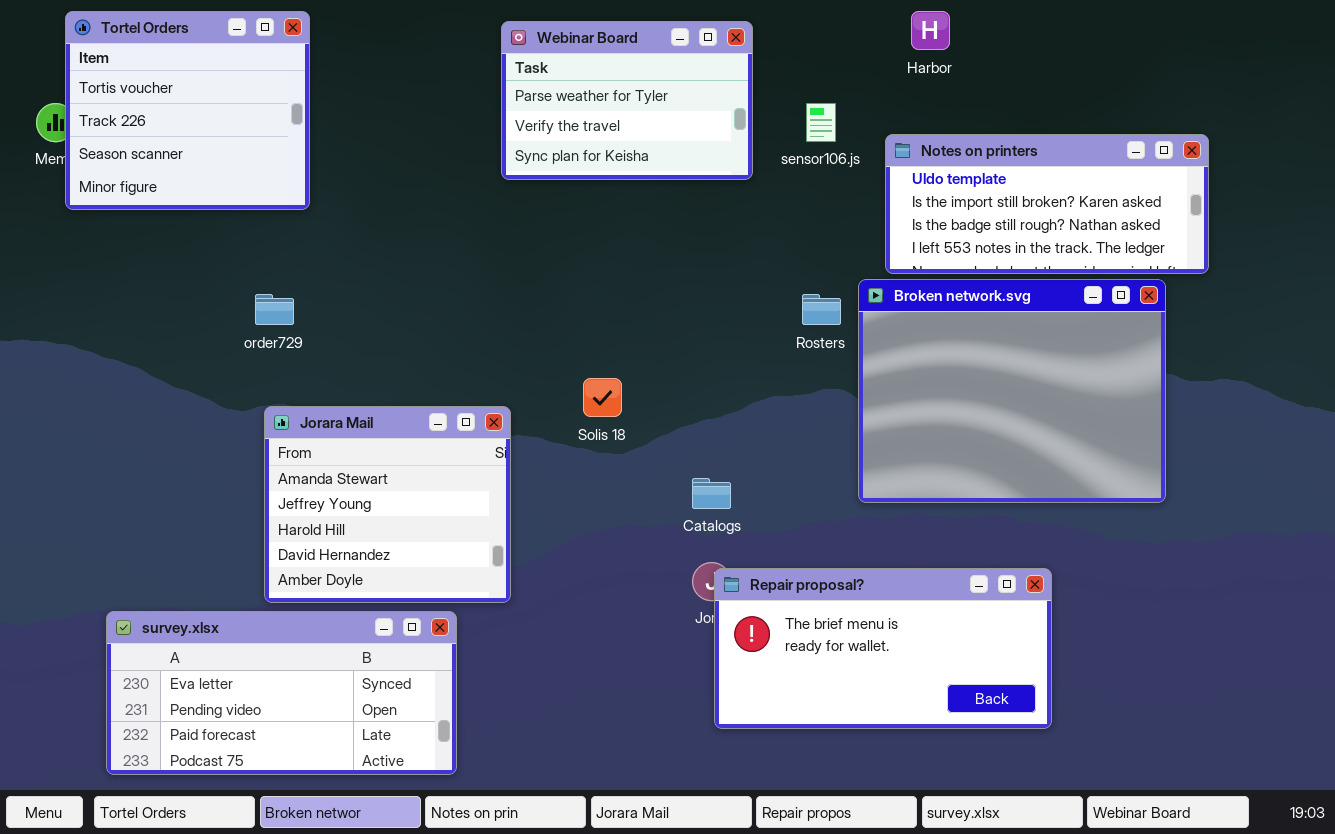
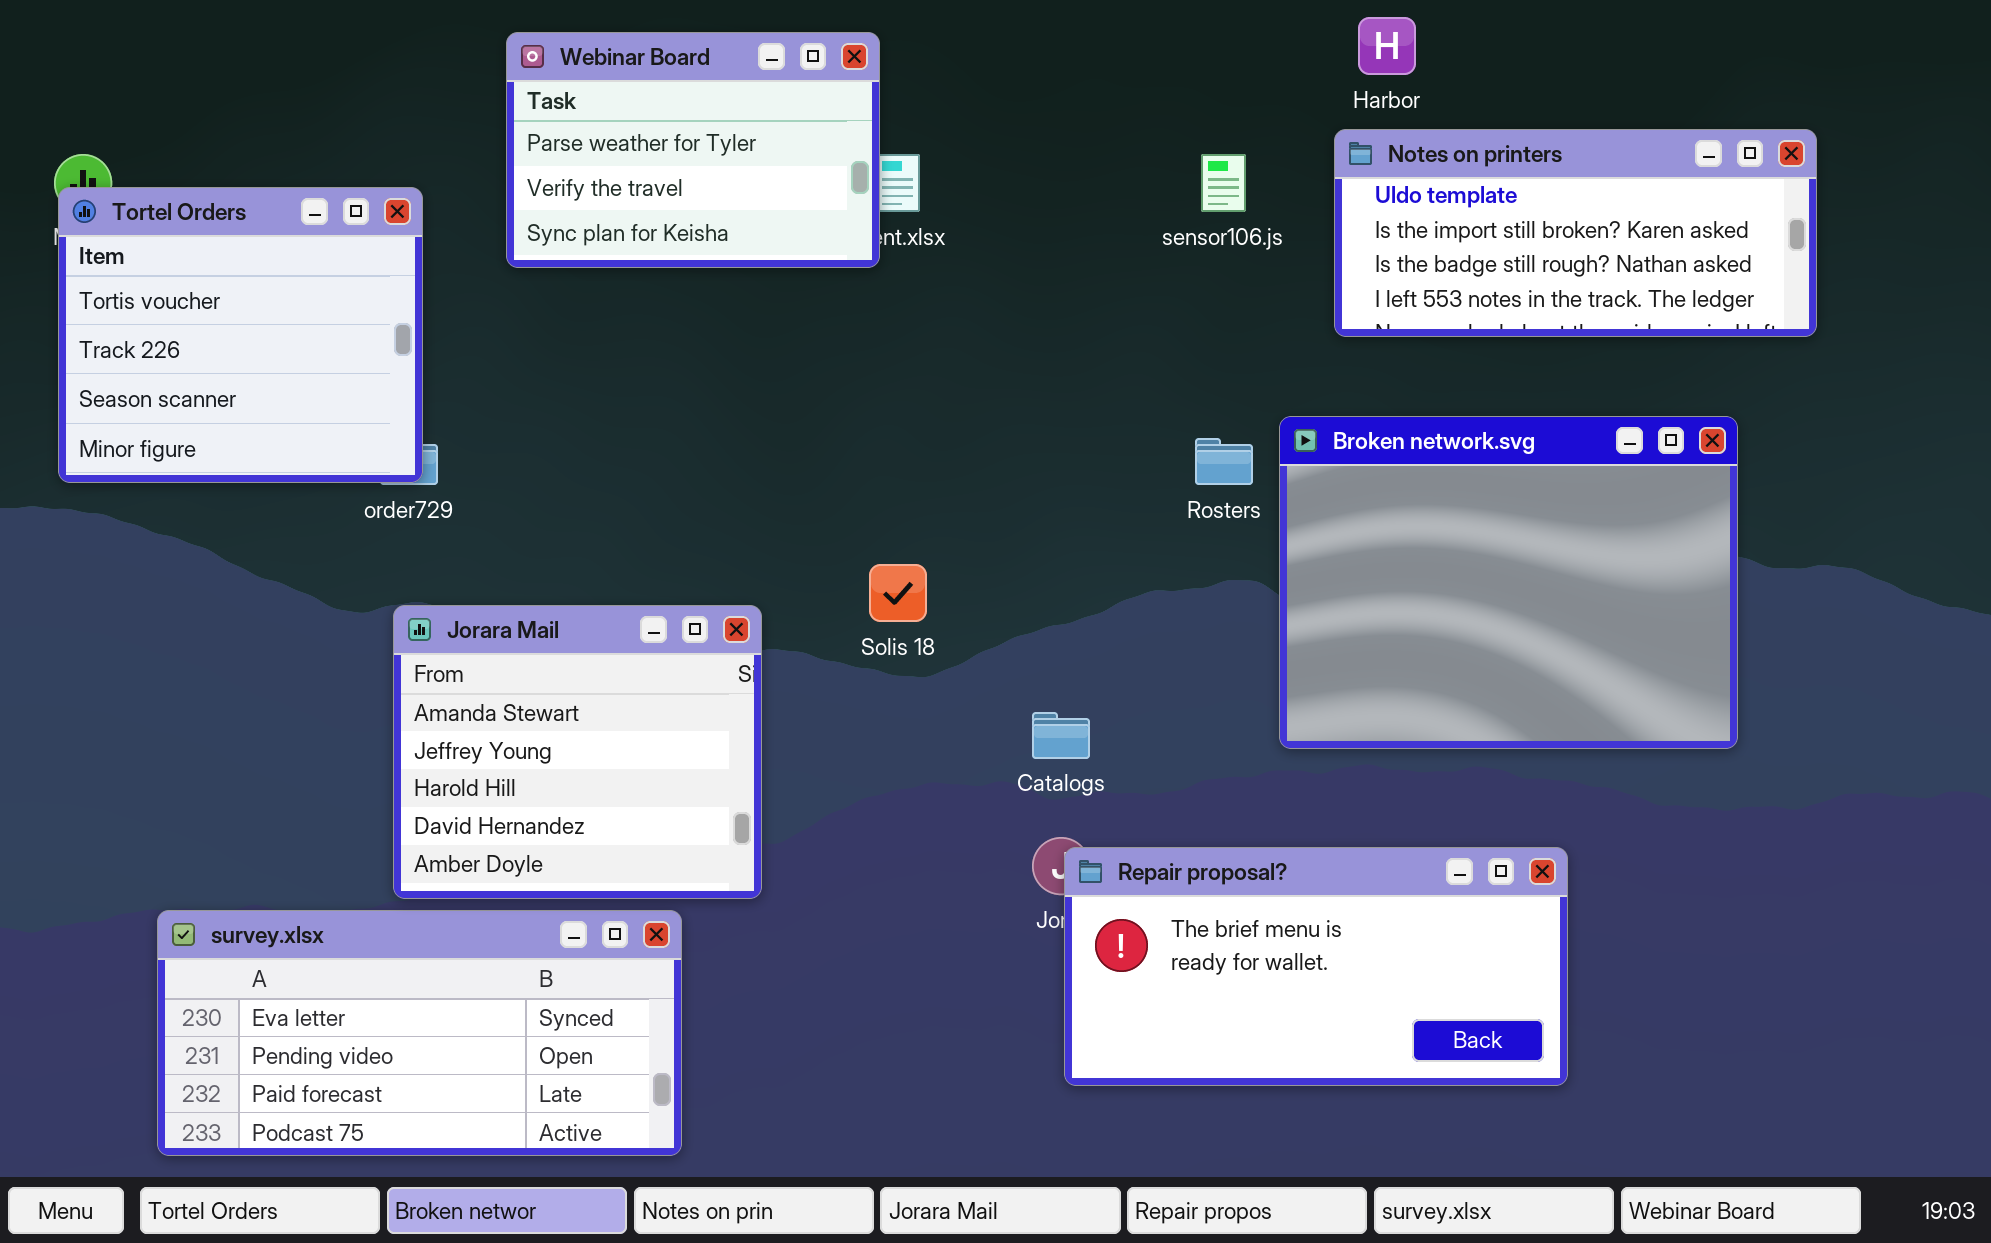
Tortel Orders: [65,11,310,210] -> [58,187,423,483], moved
Webinar Board: [501,21,753,180] -> [506,32,880,268], moved
Notes on printers: [885,134,1209,274] -> [1334,129,1817,337], moved

